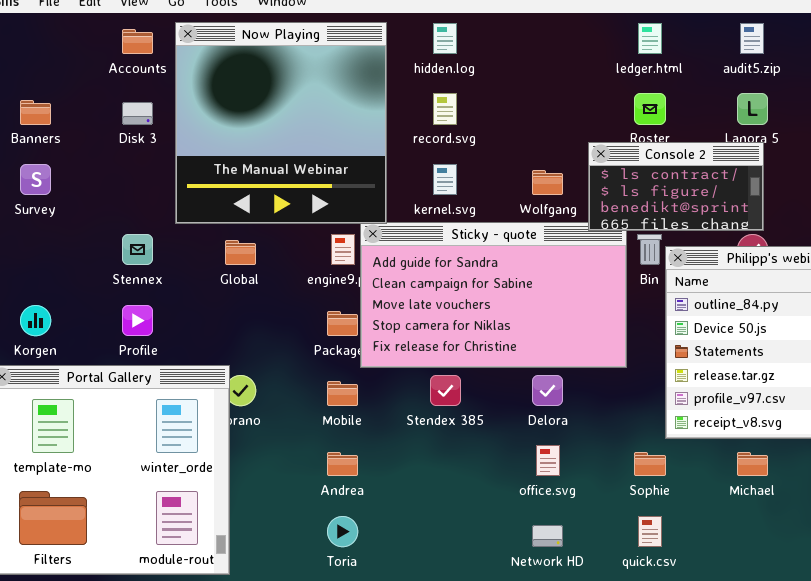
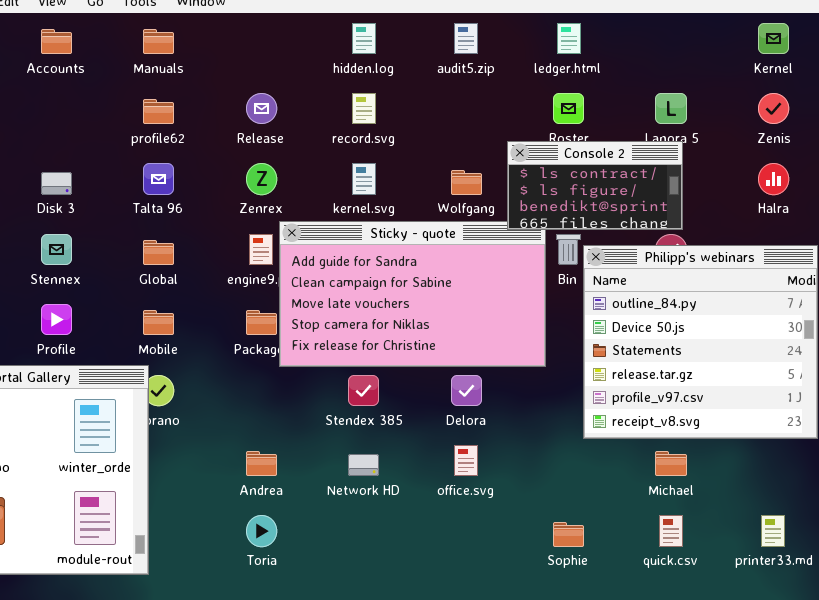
Now Playing: [175,22,387,224] -> none, closed
audit5.zip: [740,23,764,54] -> [454,23,478,54], moved
Disk 3: [122,102,153,125] -> [41,172,72,195], moved
Mobile: [327,381,358,406] -> [143,310,174,335], moved
Sophie: [634,452,666,476] -> [553,522,584,547], moved
quick.csv: [638,516,662,547] -> [659,515,683,547], moved
Network HD: [532,525,563,547] -> [348,454,379,476], moved

